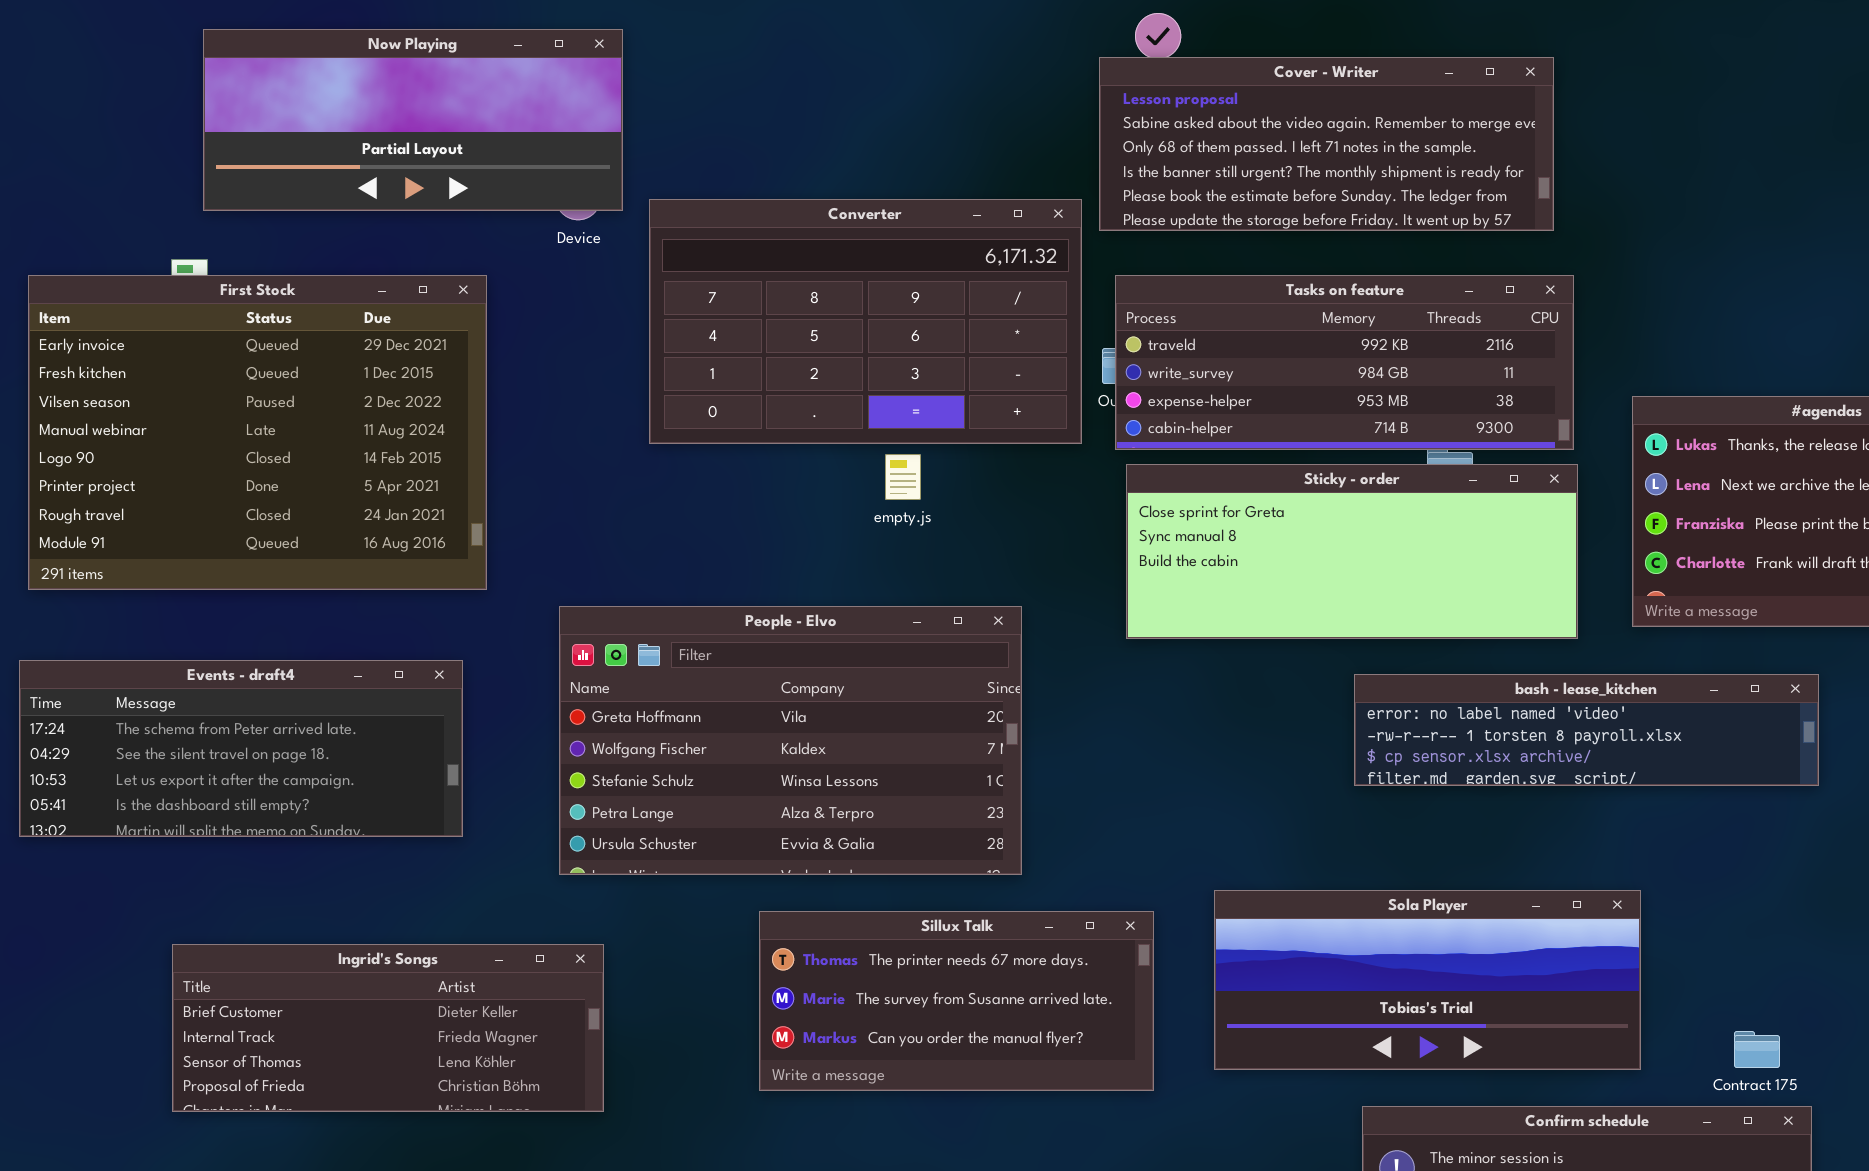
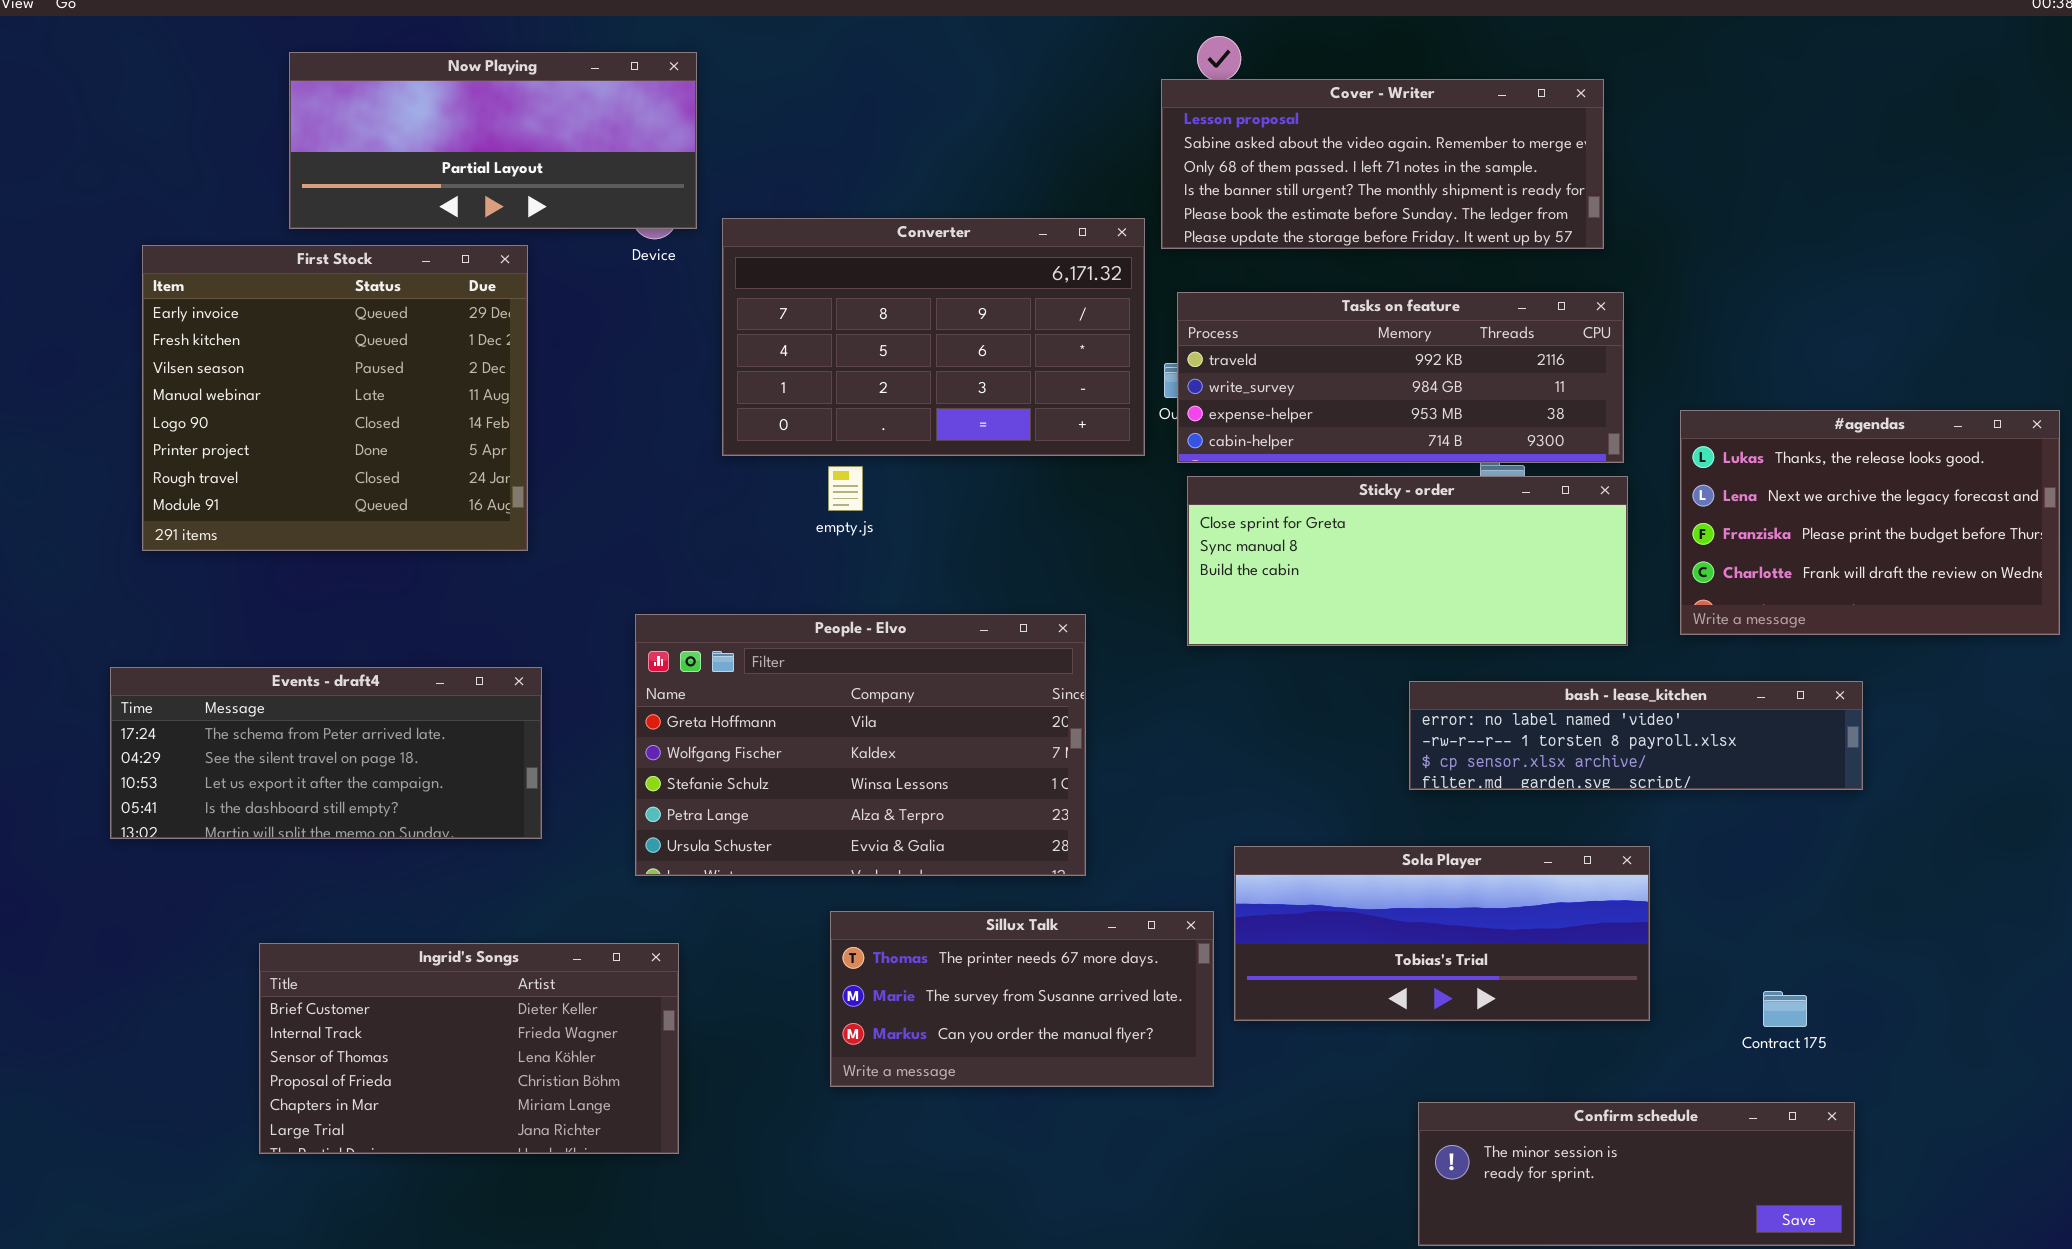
First Stock: [28,275,487,590] -> [142,245,528,551], moved, resized
empty.js: [885,454,921,500] -> [828,466,863,511], moved
Sola Player: [1214,890,1641,1070] -> [1234,846,1650,1021], moved
Ingrid's Songs: [172,944,604,1112] -> [259,943,679,1154], resized
Contract 175: [1734,1031,1780,1068] -> [1763,991,1807,1027], moved

